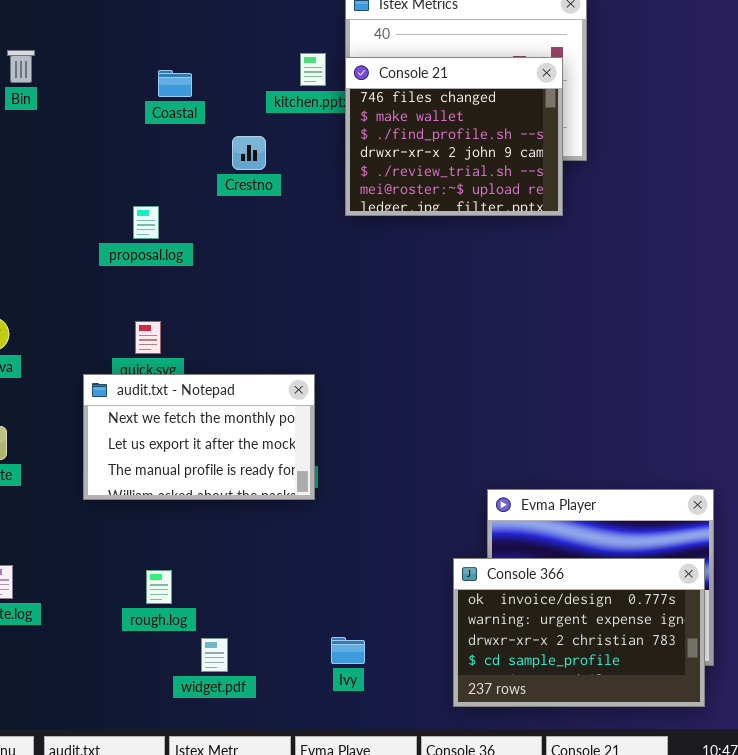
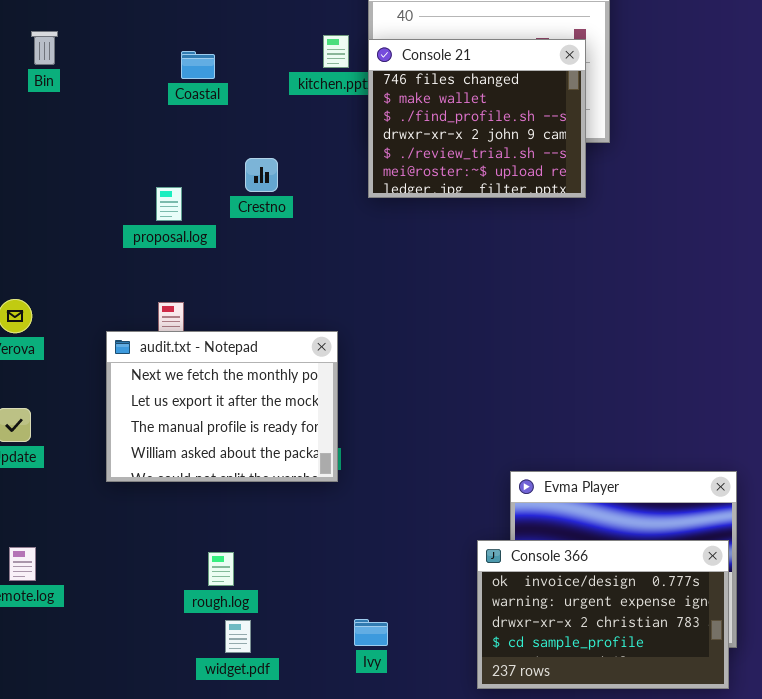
Crestno: [232,136,266,170] -> [245,158,278,192], moved
audit.txt - Notepad: [83,374,315,500] -> [106,331,338,482], resized
rough.log: [146,570,172,604] -> [208,552,234,586], moved

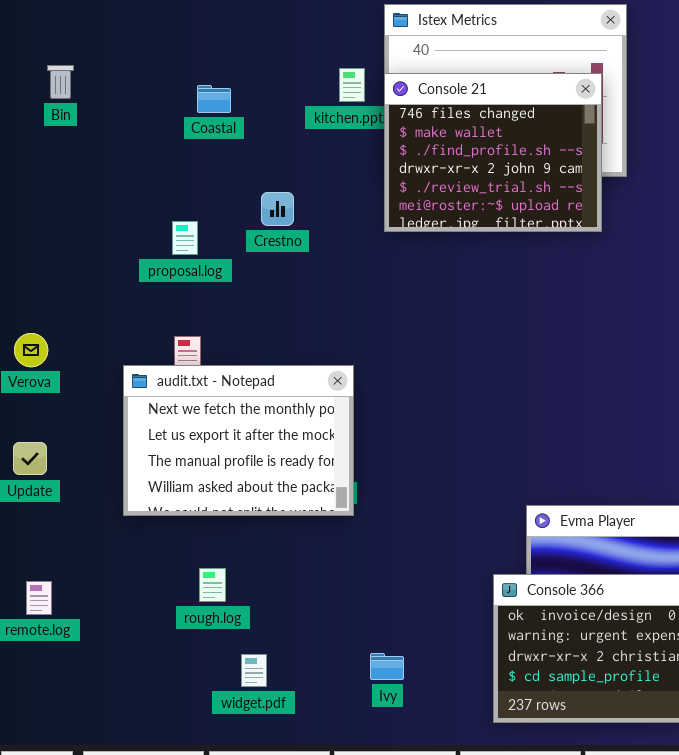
rough.log: [208,552,234,586] -> [199,568,226,602], moved

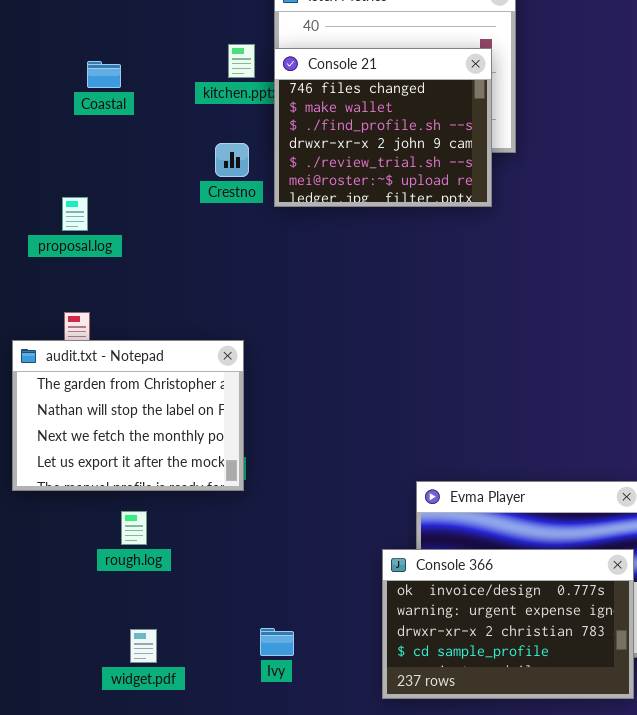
Crestno: [261,192,294,226] -> [215,143,249,177], moved
audit.txt - Notepad: [123,365,354,516] -> [12,340,244,491], scrolled up 2 rows
rough.log: [199,568,226,602] -> [121,511,147,545], moved

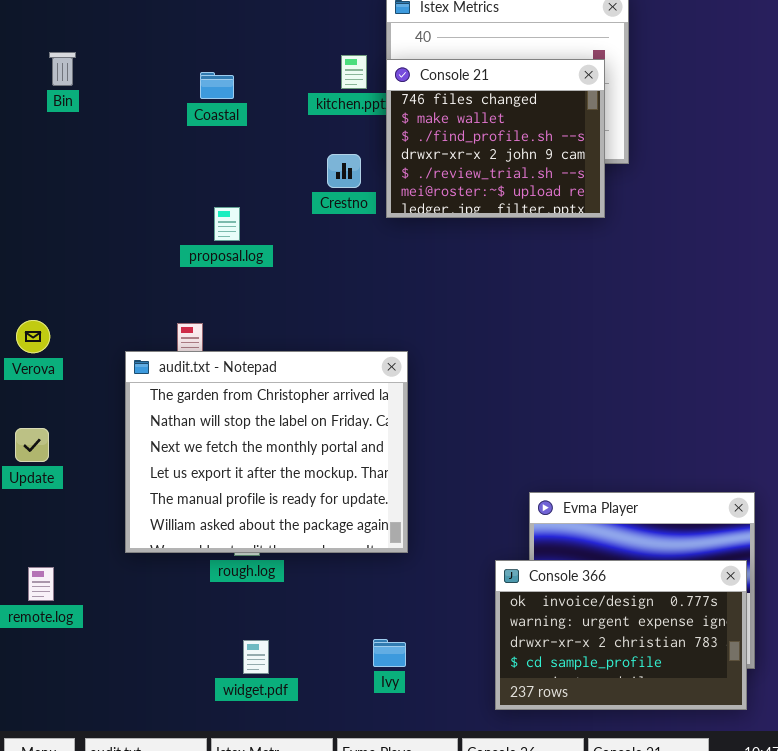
proposal.log: [62,197,88,231] -> [214,207,240,241], moved
audit.txt - Notepad: [12,340,244,491] -> [125,351,408,553], resized

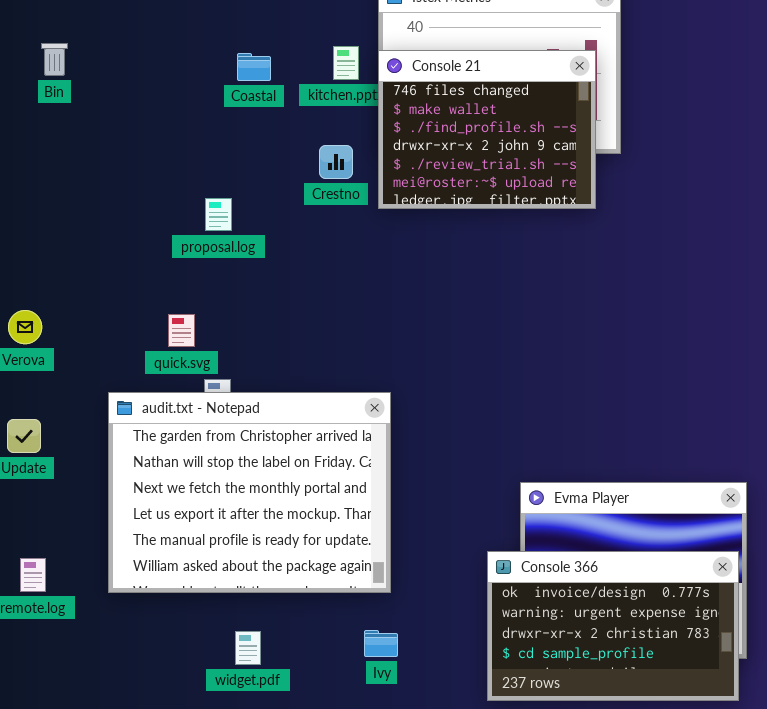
Coastal: [200,72,234,99] -> [237,53,271,81], moved
audit.txt - Notepad: [125,351,408,553] -> [108,392,391,593], moved

